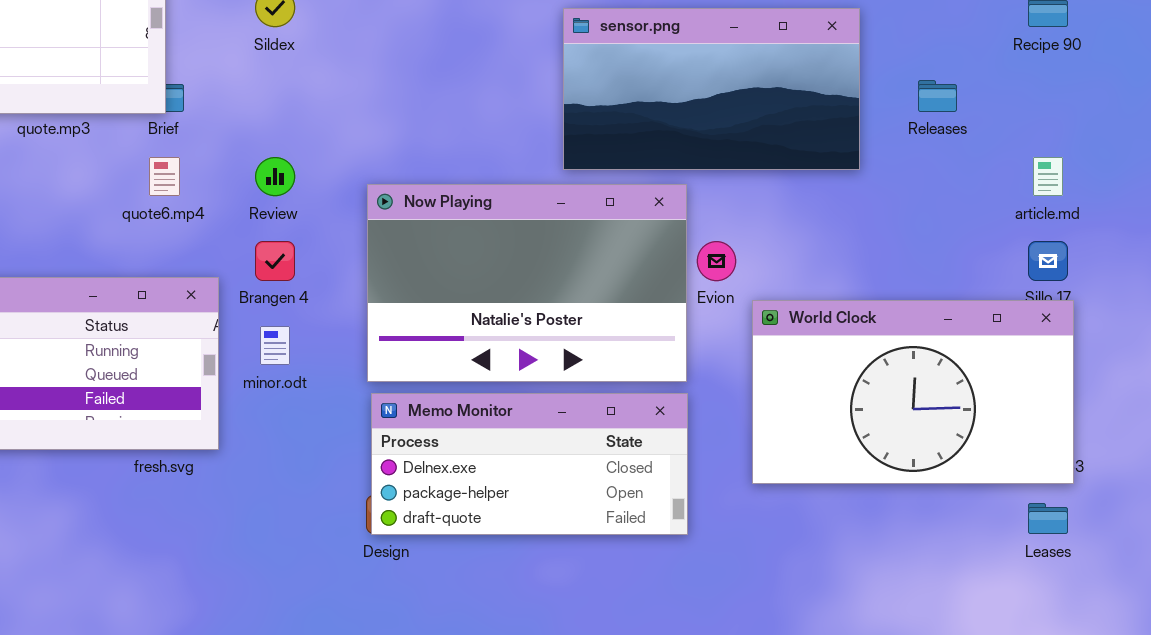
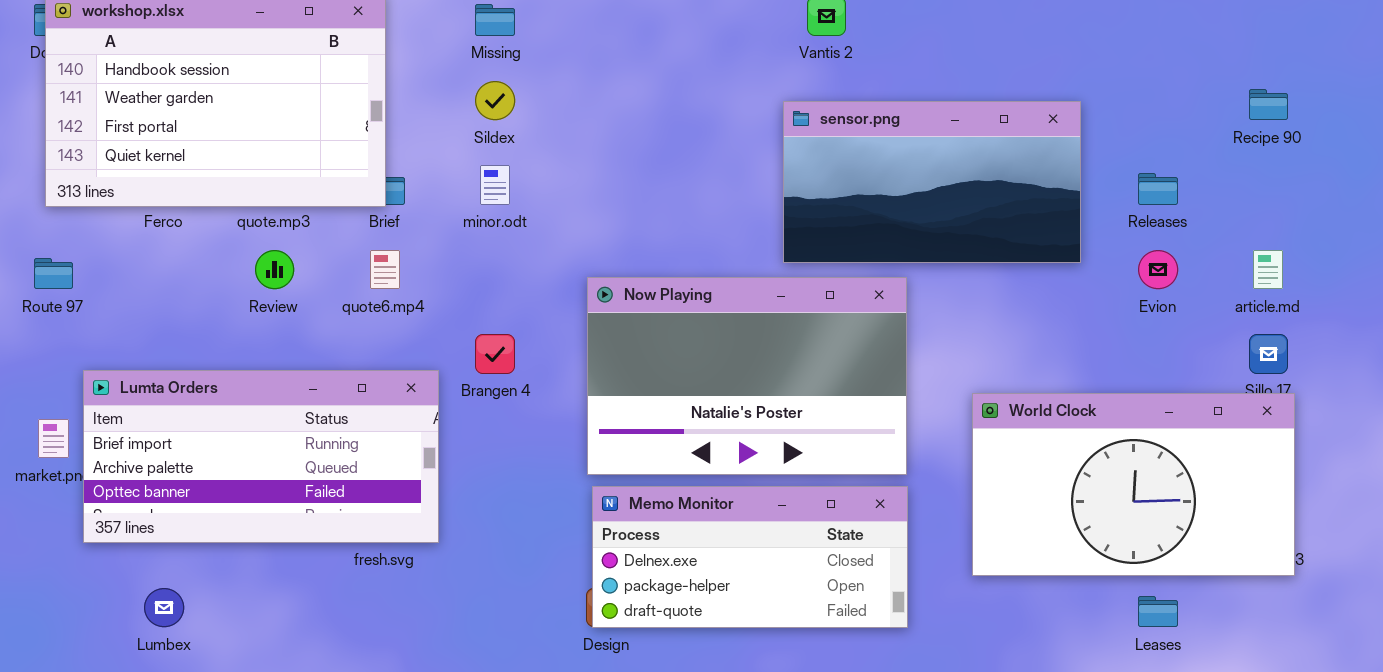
Review: [255,157,295,196] -> [255,250,294,289], moved
Evion: [697,241,736,281] -> [1138,250,1178,289], moved
minor.odt: [260,326,290,365] -> [480,165,510,205], moved
Leases: [1028,503,1068,534] -> [1138,596,1178,627], moved

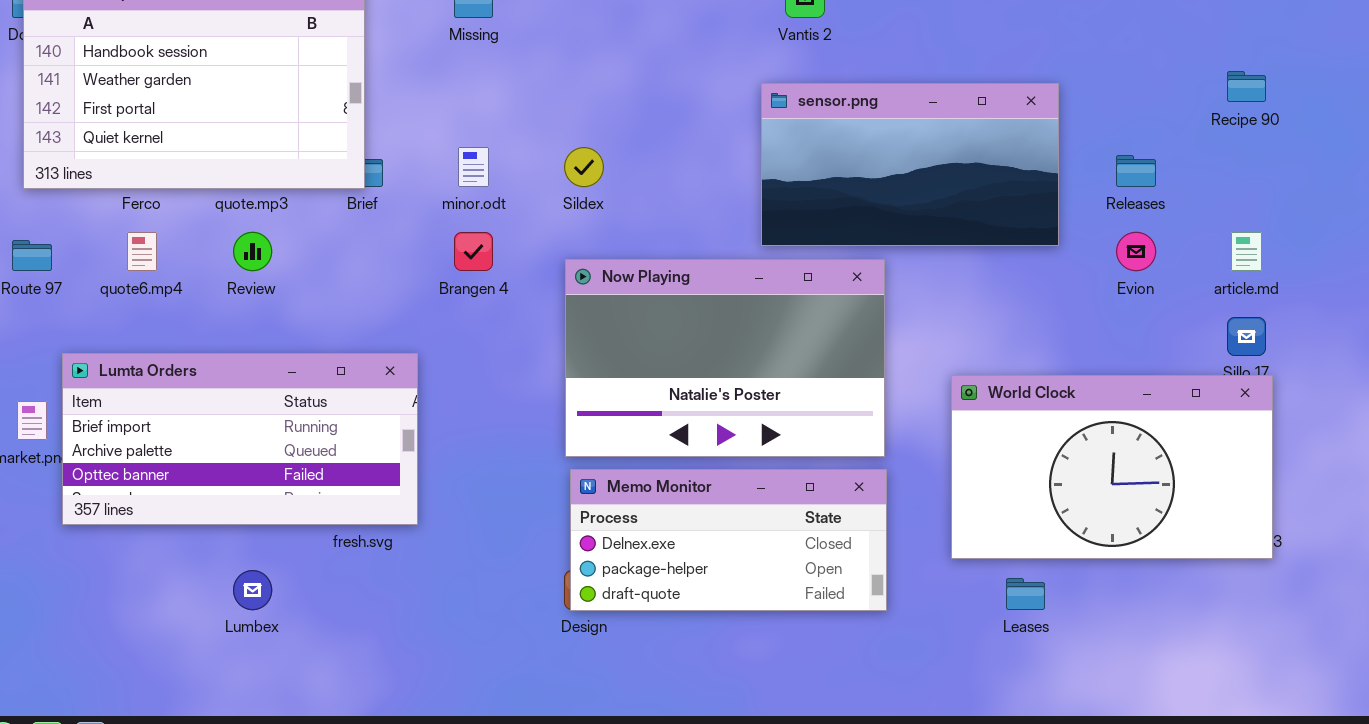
Sildex: [475,81,515,120] -> [564,147,604,187], moved
quote6.mp4: [370,250,400,289] -> [127,232,157,271], moved
Brangen 4: [475,334,515,374] -> [454,232,493,271], moved
Lumbex: [144,588,184,627] -> [233,570,272,610], moved
Leases: [1138,596,1178,627] -> [1006,578,1045,610], moved

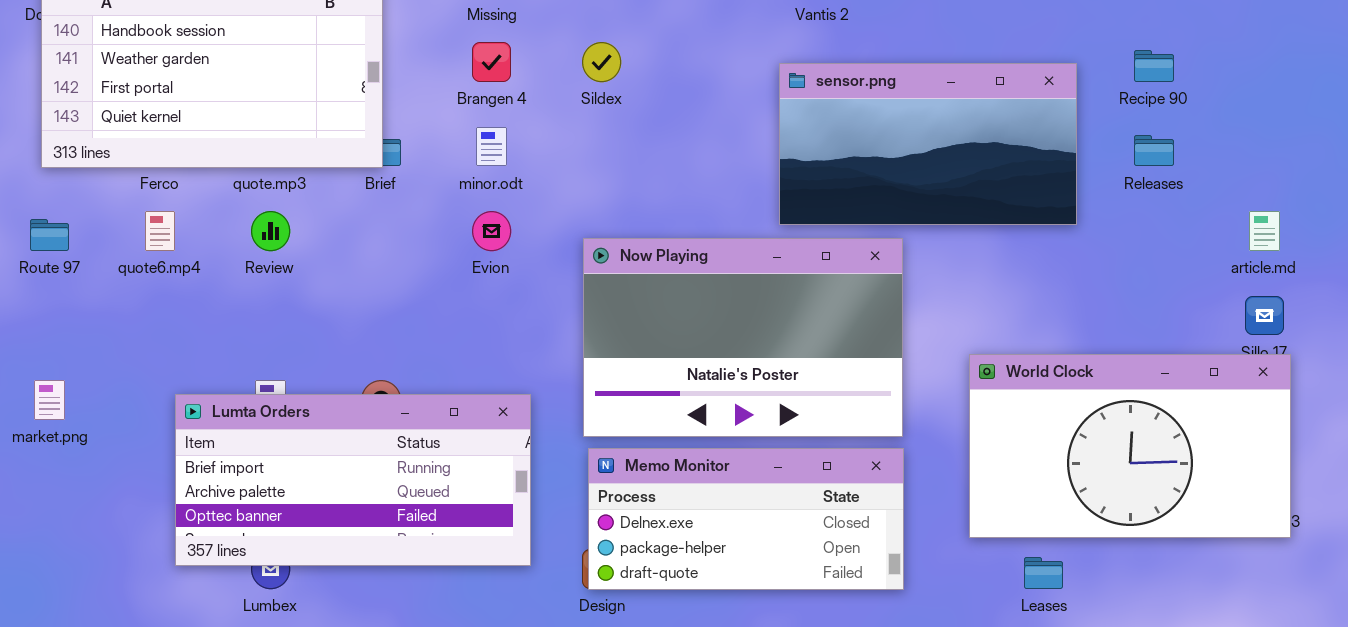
Recipe 90: [1227,71,1266,102] -> [1134,50,1174,82], moved
Sildex: [564,147,604,187] -> [582,42,621,82], moved
Brangen 4: [454,232,493,271] -> [472,42,511,82], moved
Evion: [1116,232,1156,271] -> [472,211,511,251], moved
Lumta Orders: [62,353,418,525] -> [175,394,531,566], moved

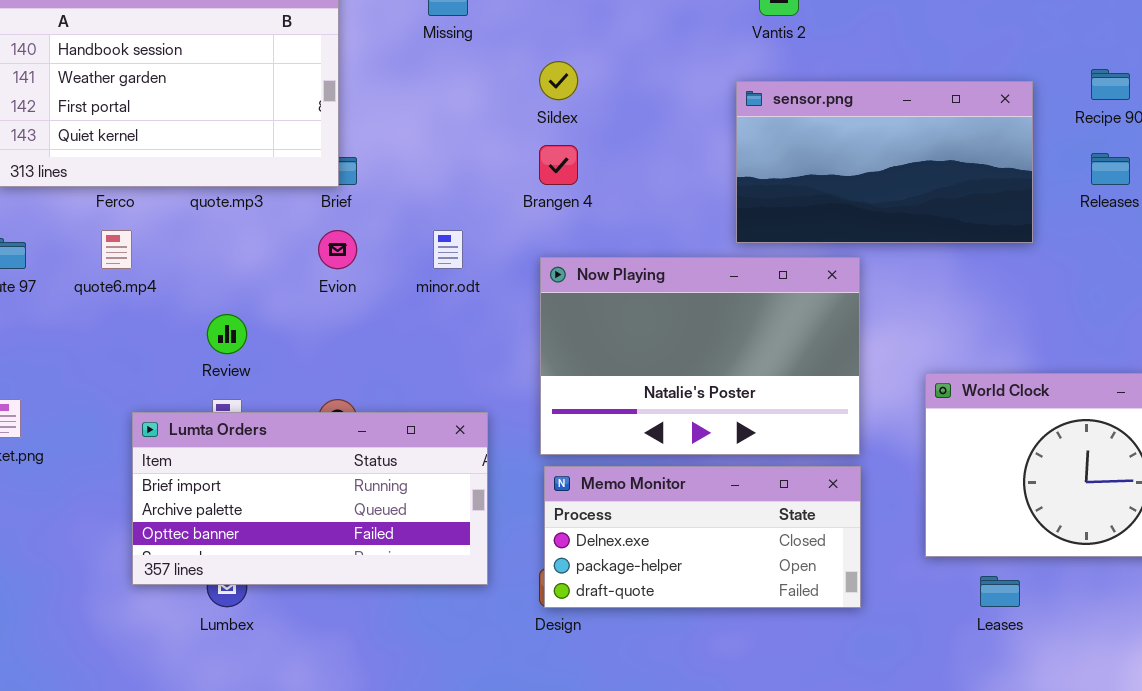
Brangen 4: [472,42,511,82] -> [539,145,578,185], moved
minor.odt: [476,127,507,166] -> [433,230,463,269], moved
Review: [251,211,290,251] -> [207,314,247,354], moved
Evion: [472,211,511,251] -> [318,230,357,269], moved

